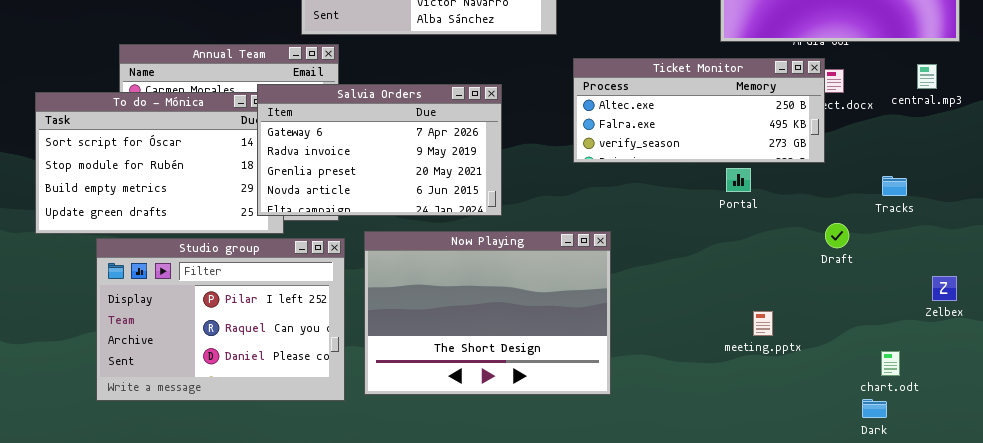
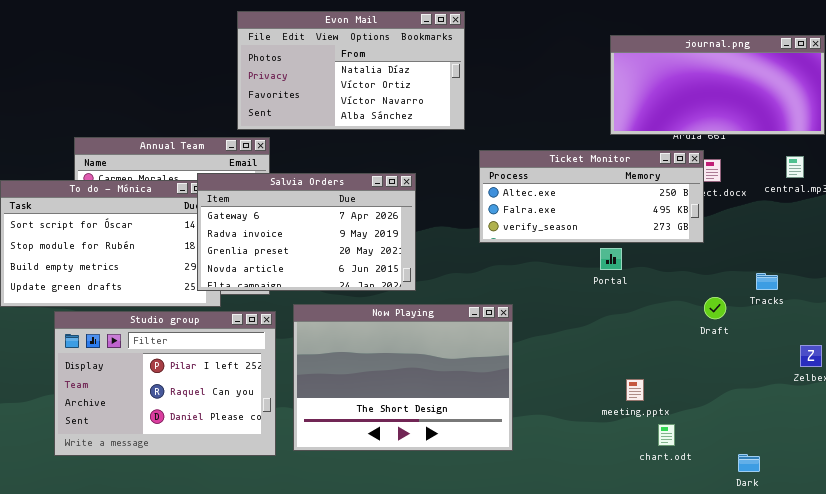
Portal: [726,168,751,192] -> [600,248,622,270], moved
Tracks: [882,176,907,196] -> [756,273,778,290], moved
meeting.pptx: [753,311,773,336] -> [626,379,644,401], moved
chart.odt: [881,351,900,376] -> [658,424,675,446], moved

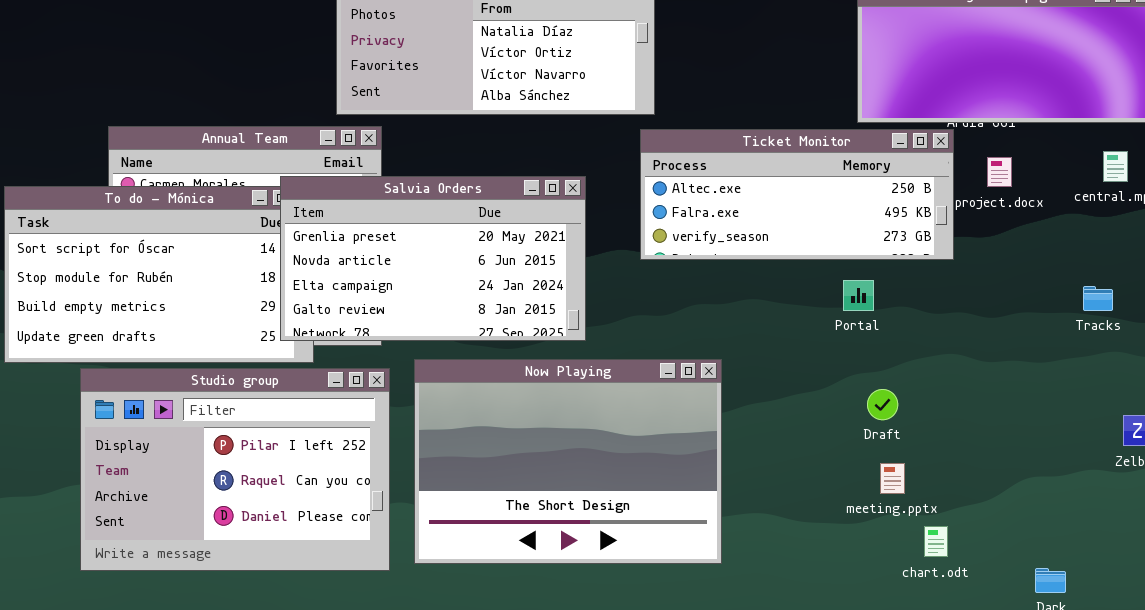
Ticket Monitor: [479,150,704,243] -> [640,129,954,260], moved
Salvia Orders: [197,173,416,291] -> [280,176,586,341], scrolled down 2 rows
Tracks: [756,273,778,290] -> [1083,286,1113,311], moved
Draft: [704,297,726,319] -> [867,389,898,420], moved

